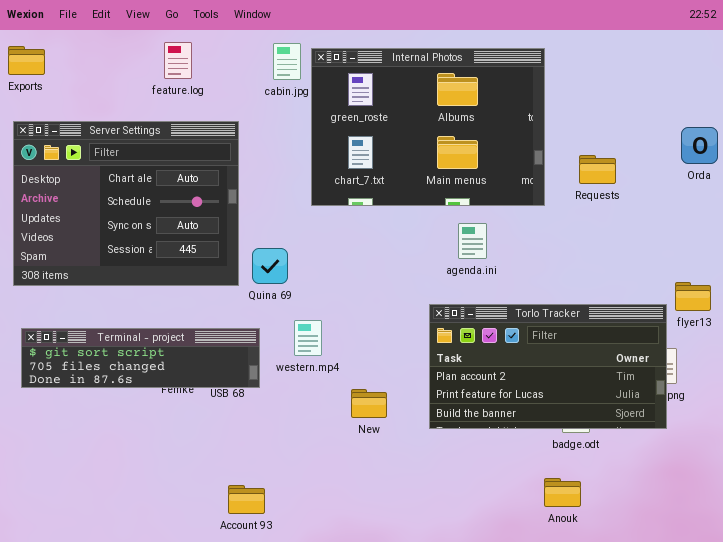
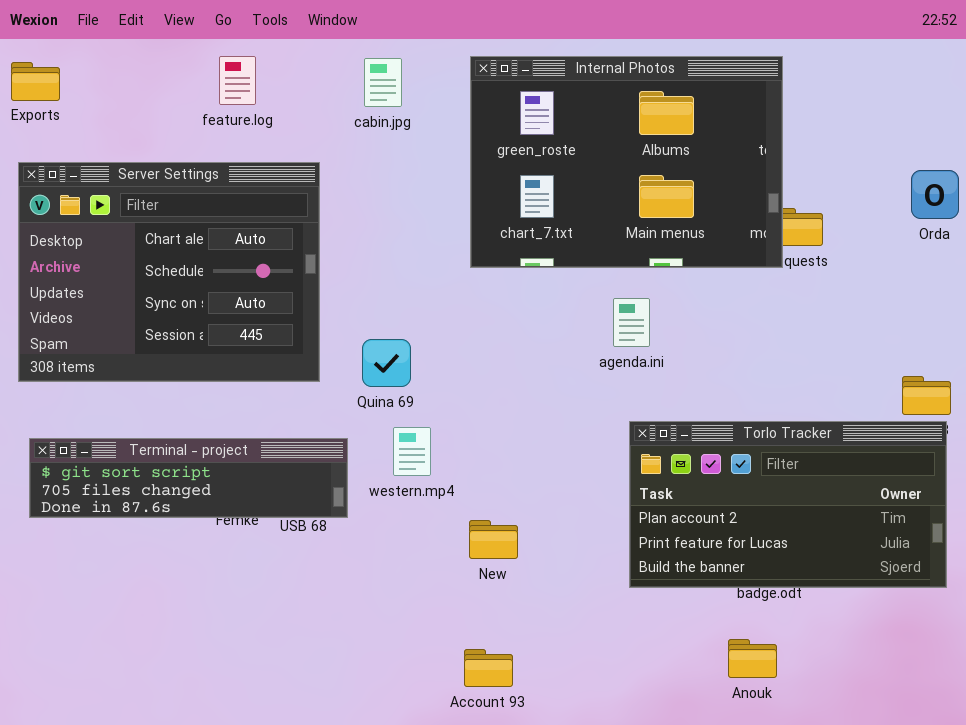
Internal Photos: [311,48,545,206] -> [470,56,783,268], moved
Quina 69: [252,248,288,284] -> [362,339,411,387], moved
Torlo Tracker: [429,304,667,429] -> [629,421,947,588], moved
Account 93: [228,485,265,514] -> [464,649,513,687], moved

